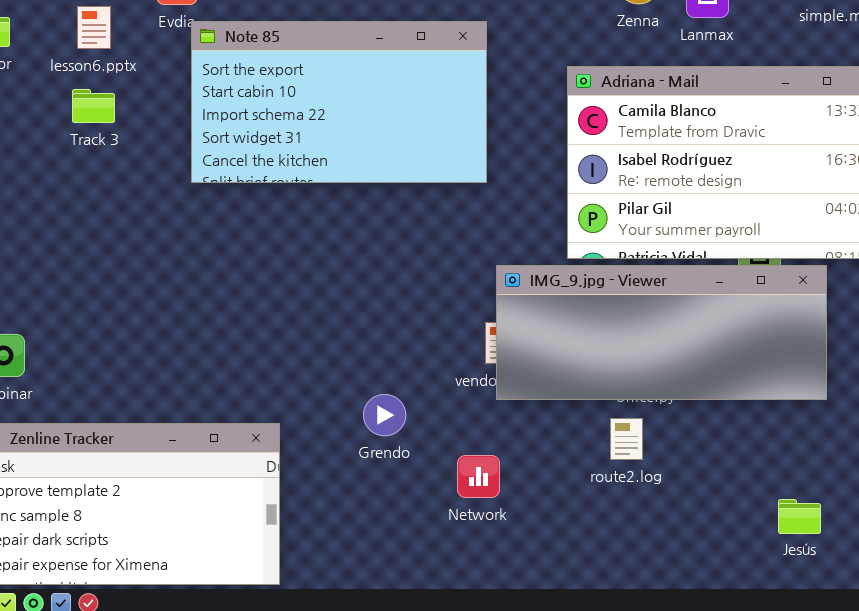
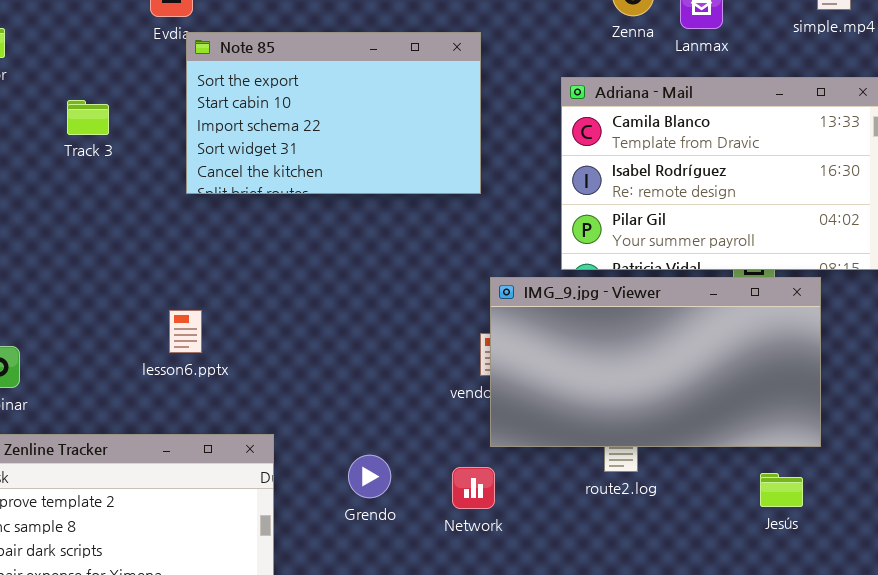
lesson6.pptx: [77,6,111,49] -> [169,310,202,353], moved
IMG_9.jpg - Viewer: [496,265,827,400] -> [490,277,821,447], resized
Grendo: [363,394,406,436] -> [348,455,391,498], moved
Jesús: [778,499,821,534] -> [760,473,803,507], moved

